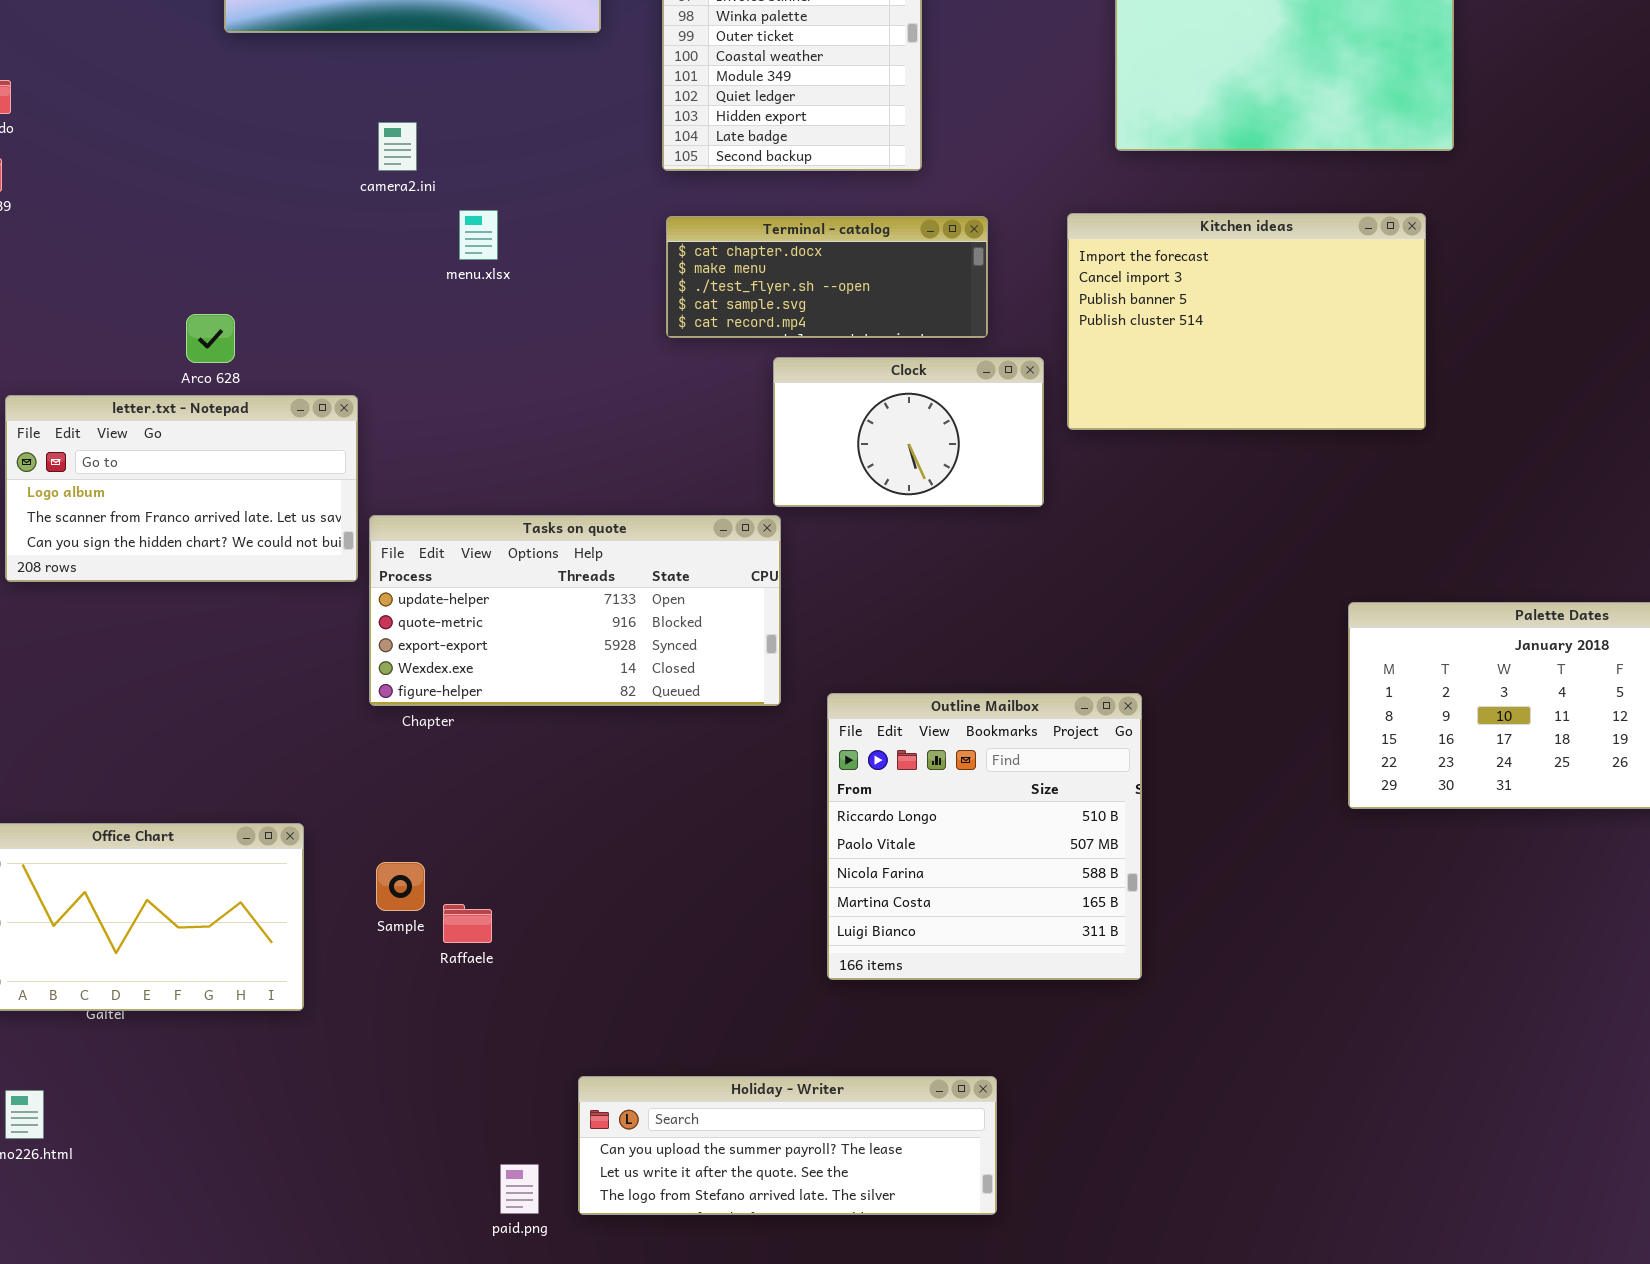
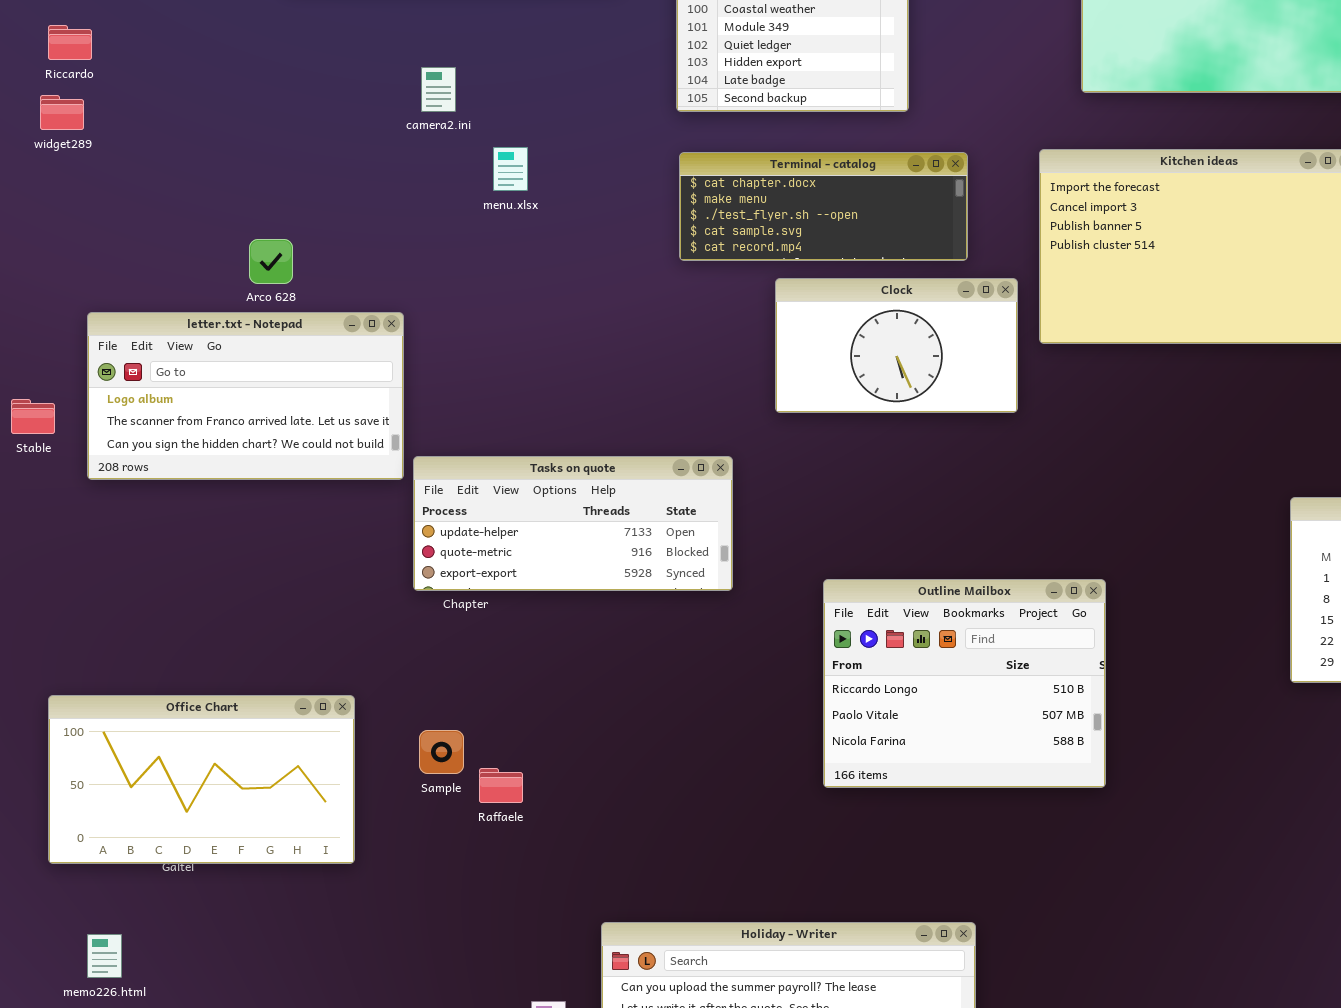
Tasks on quote: [369,515,781,706] -> [413,456,733,591], resized
Outline Mailbox: [827,693,1142,980] -> [823,579,1106,788], resized

